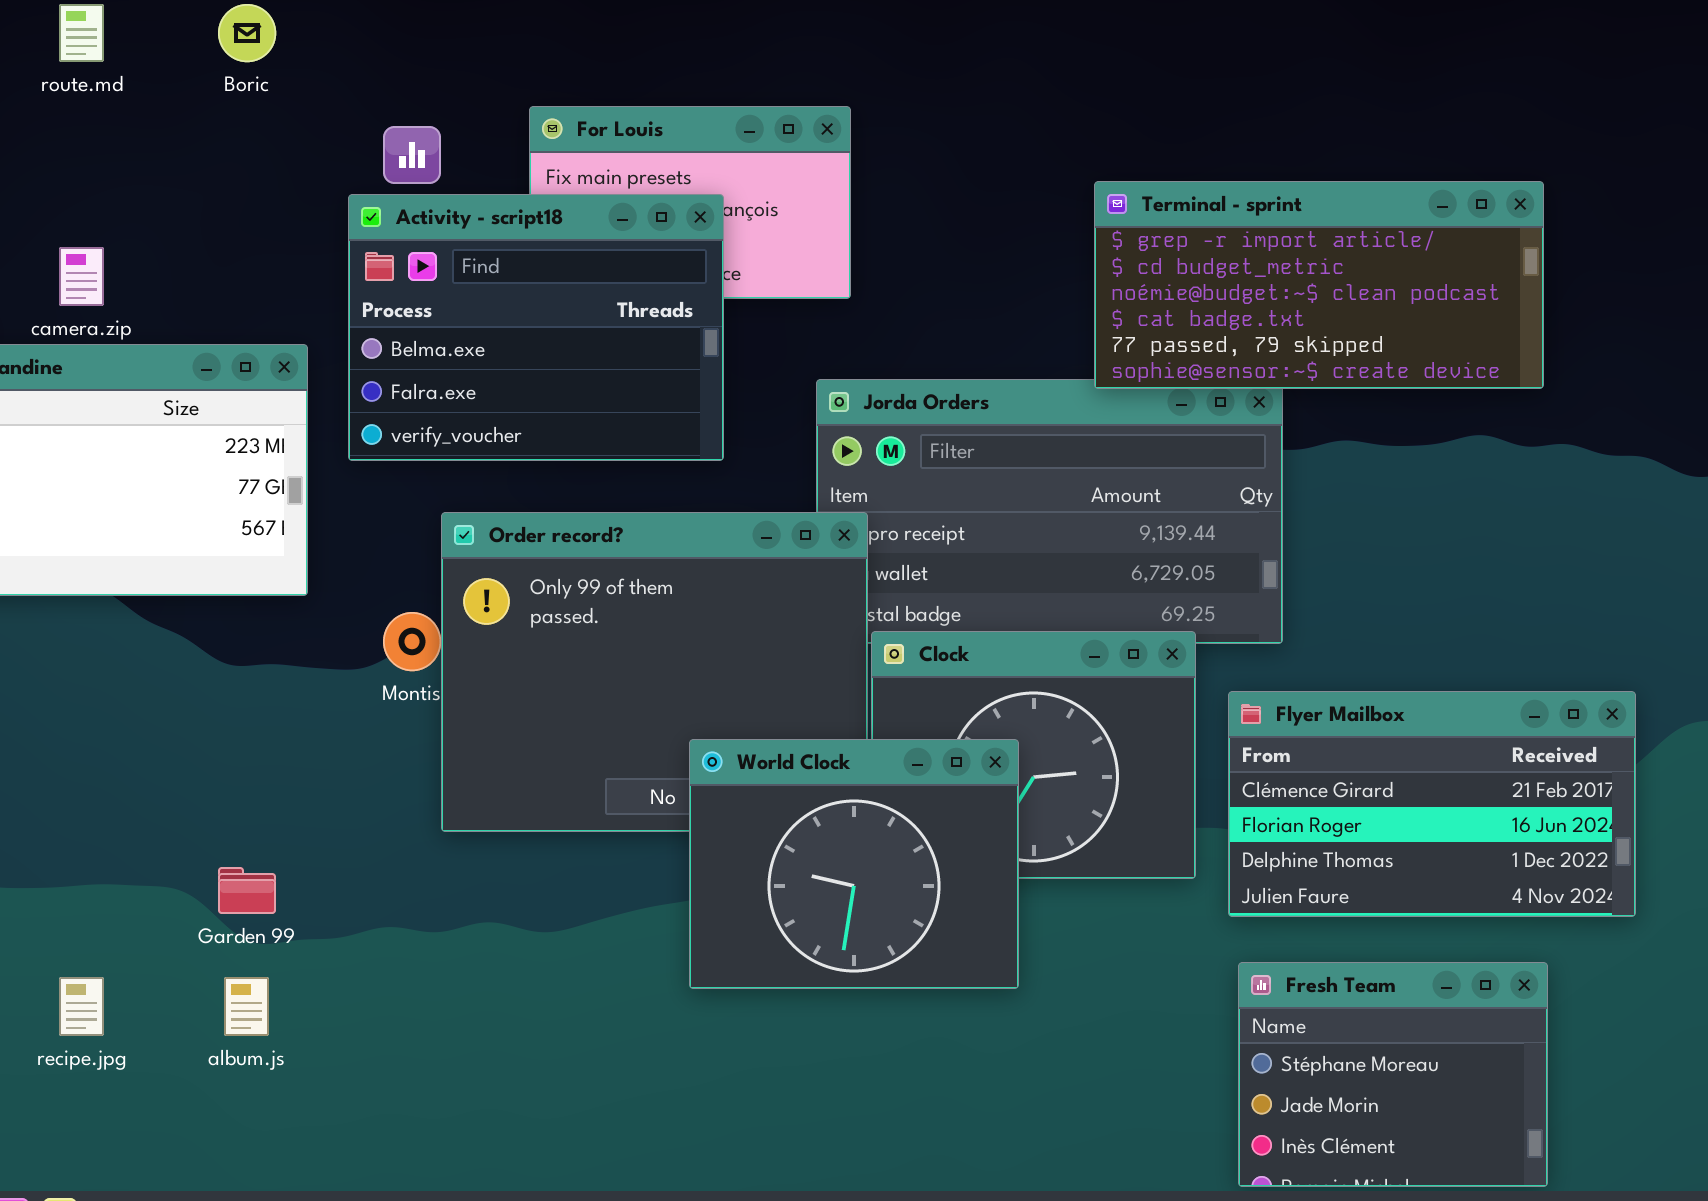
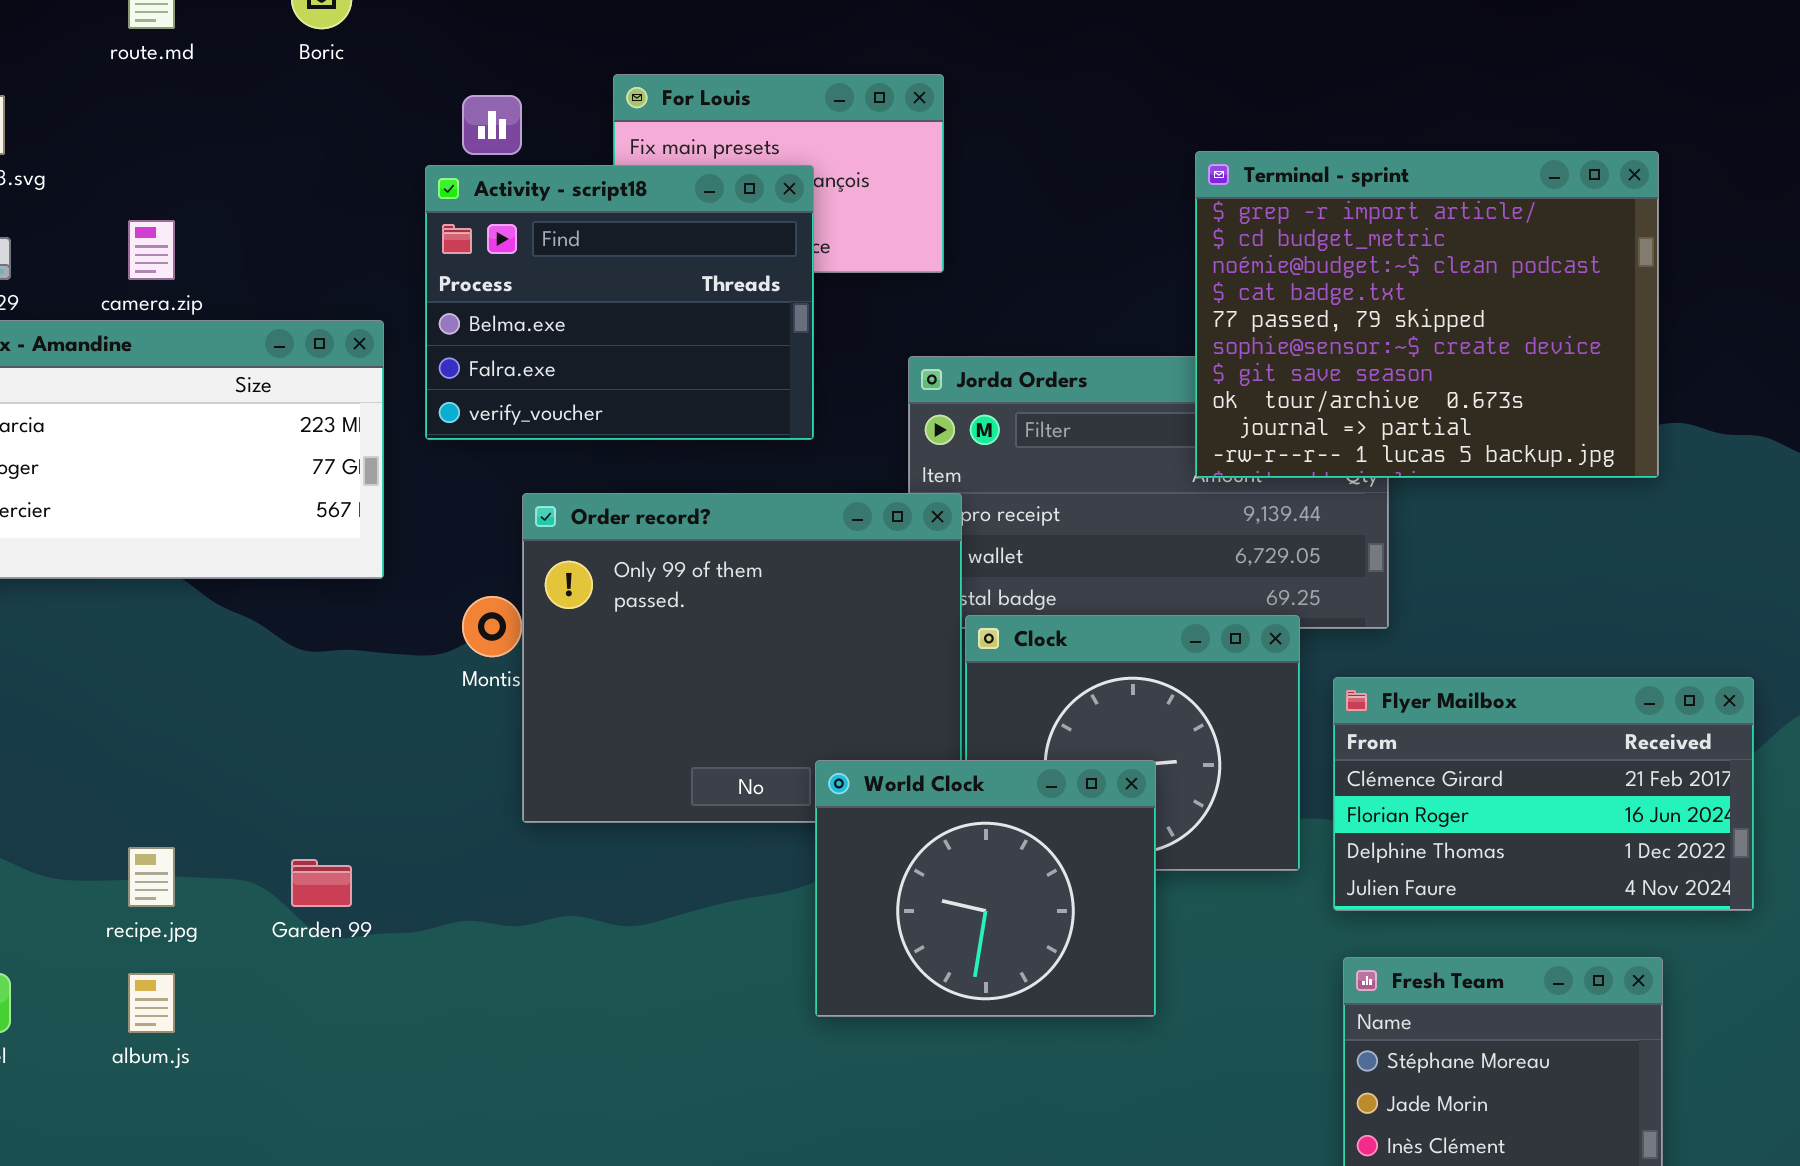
Terminal - sprint: [1094,181,1544,389] -> [1195,151,1659,478], resized
World Clock: [689,739,1019,989] -> [815,760,1156,1017], moved
recipe.jpg: [59,977,104,1036] -> [128,847,175,907], moved
album.js: [224,977,269,1036] -> [128,973,175,1033], moved

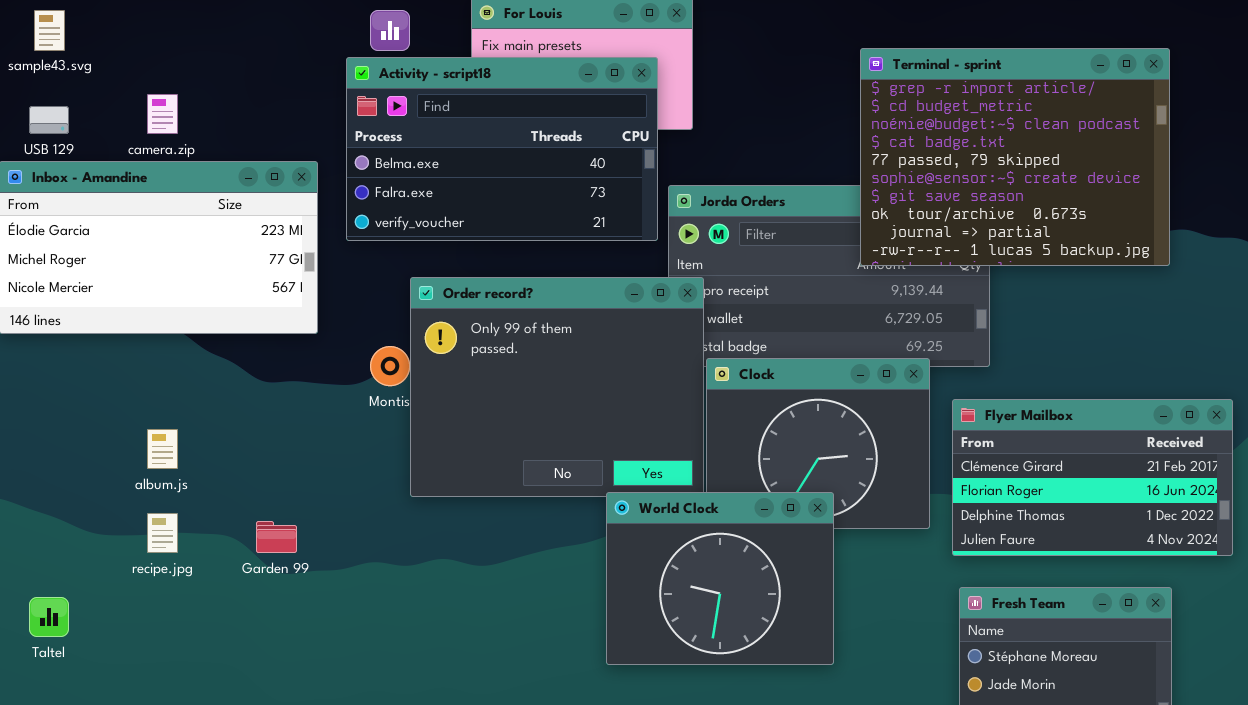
Activity - script18: [425,165,814,440] -> [346,57,658,241], resized
World Clock: [815,760,1156,1017] -> [606,492,834,665], moved
album.js: [128,973,175,1033] -> [147,429,178,469], moved

